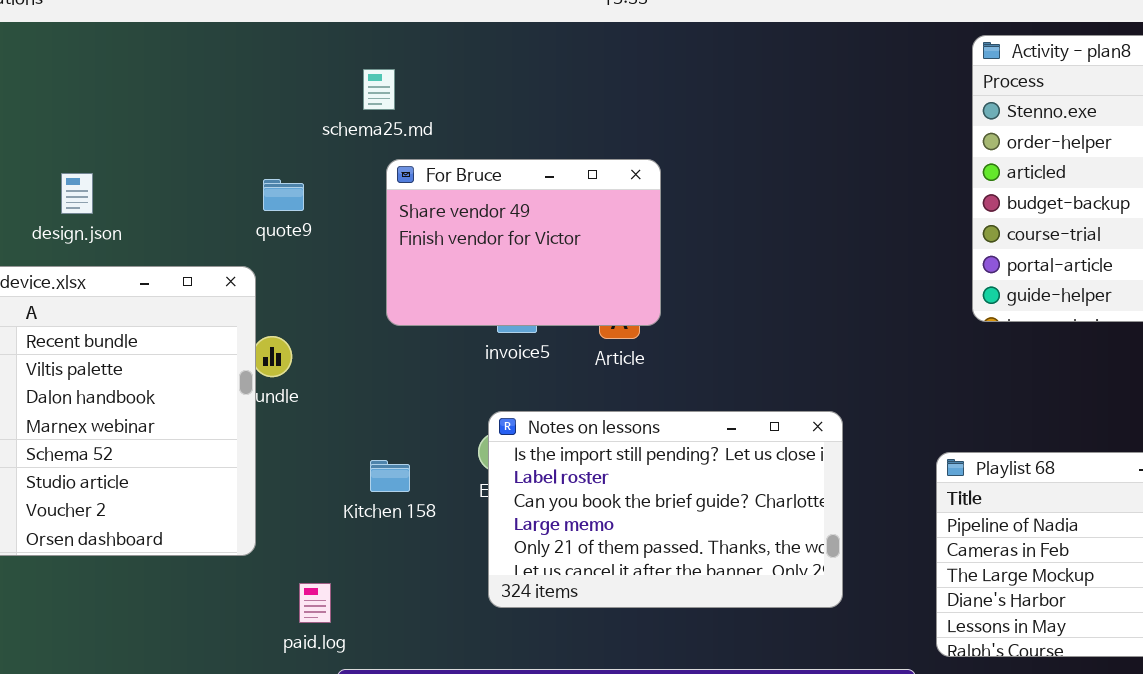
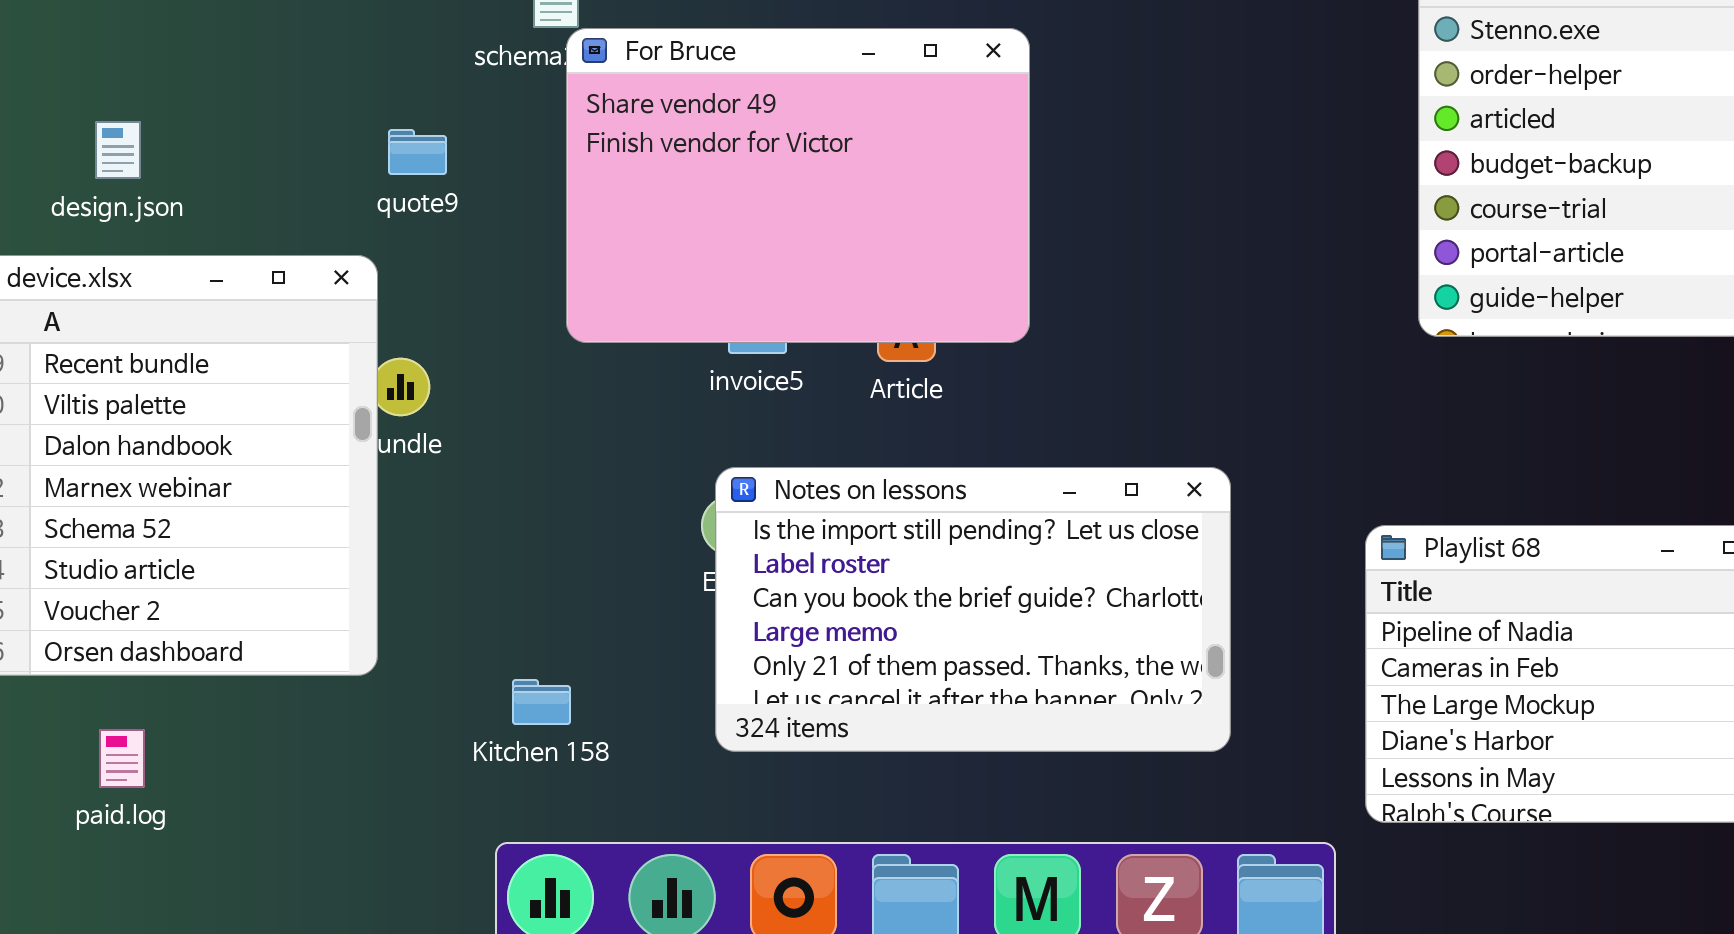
For Bruce: [386,159,661,326] -> [566,28,1030,343], resized
Kitchen 158: [370,460,410,492] -> [512,679,571,725], moved
paid.log: [299,583,331,623] -> [99,729,145,788], moved

